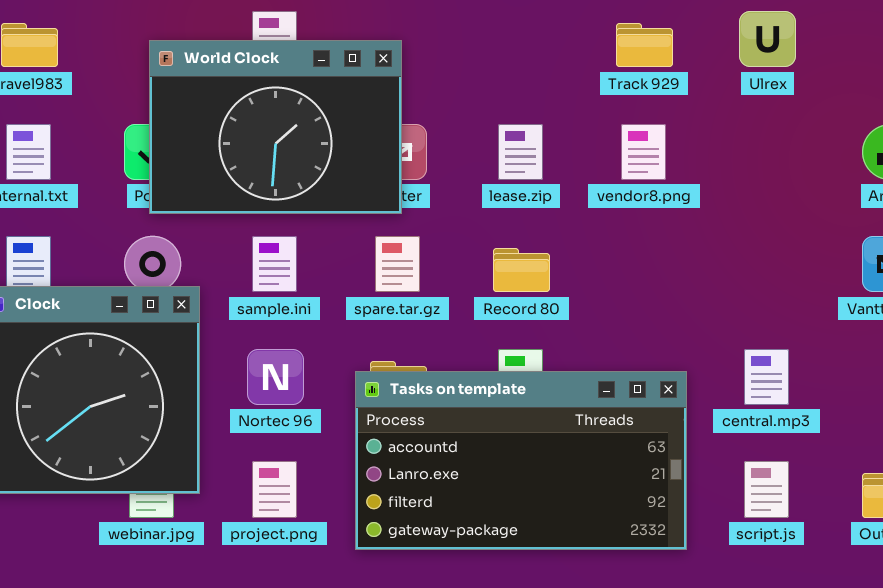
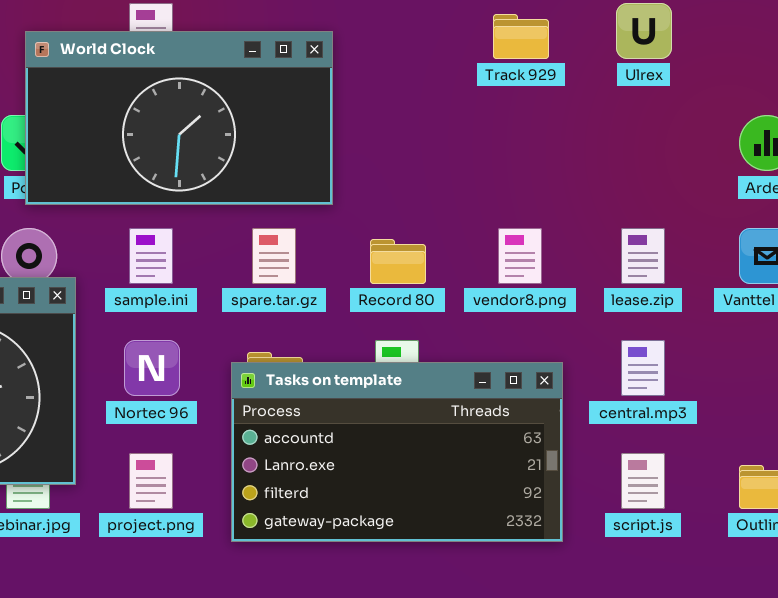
World Clock: [149,40,402,214] -> [25,31,333,205], resized
lease.zip: [498,124,543,180] -> [621,228,665,284], moved
vendor8.png: [621,124,666,180] -> [498,228,542,284], moved

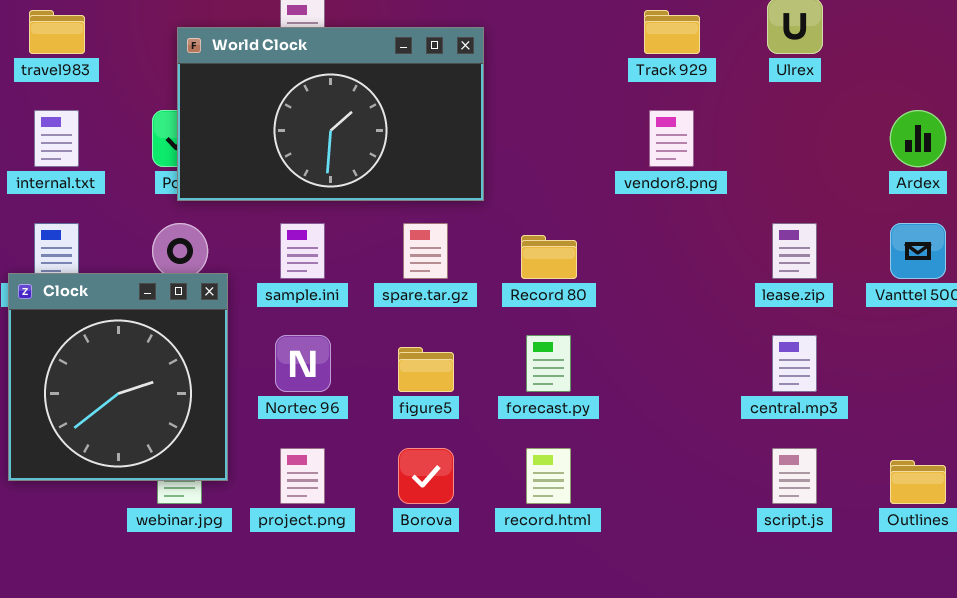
vendor8.png: [498,228,542,284] -> [649,110,694,167], moved
Tasks on template: [231,362,563,542] -> none, closed

